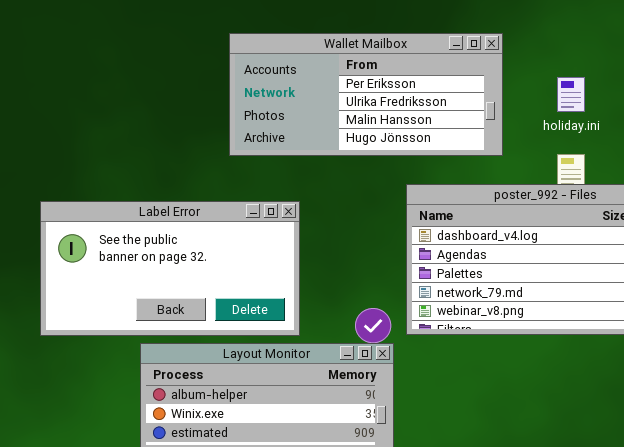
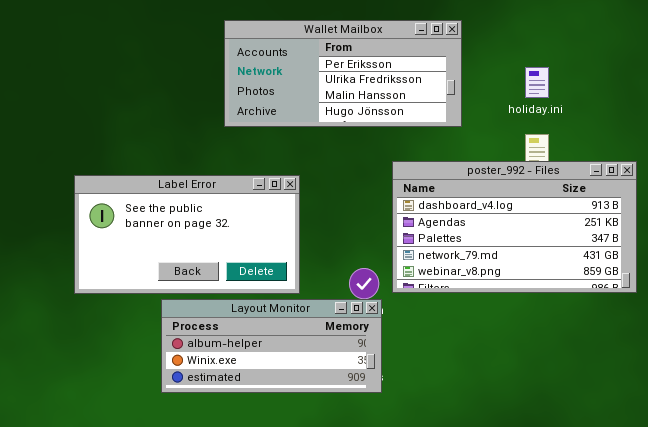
Wallet Mailbox: [229,33,503,156] -> [224,20,462,127], moved

